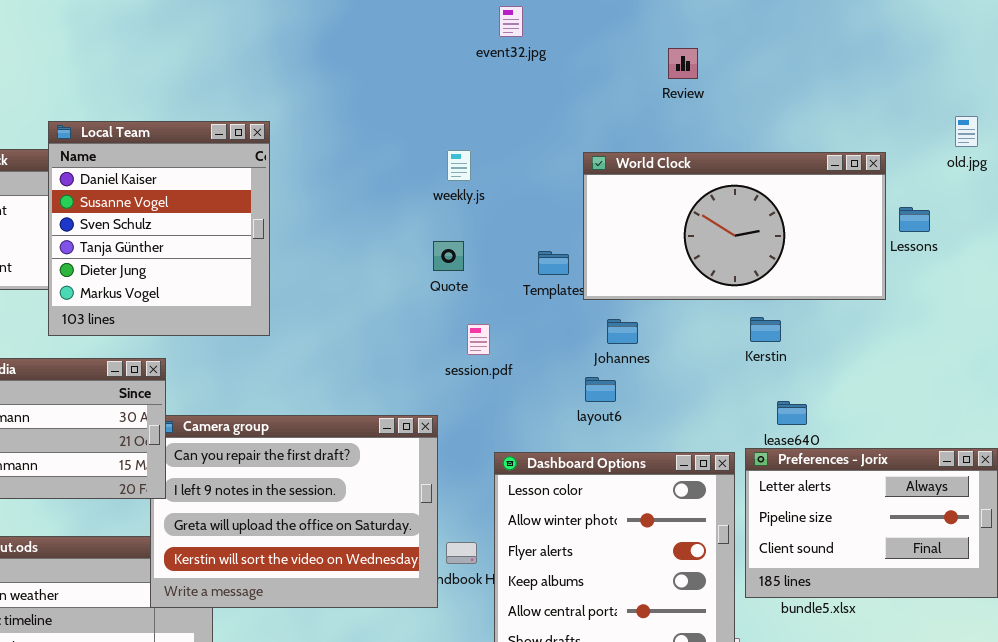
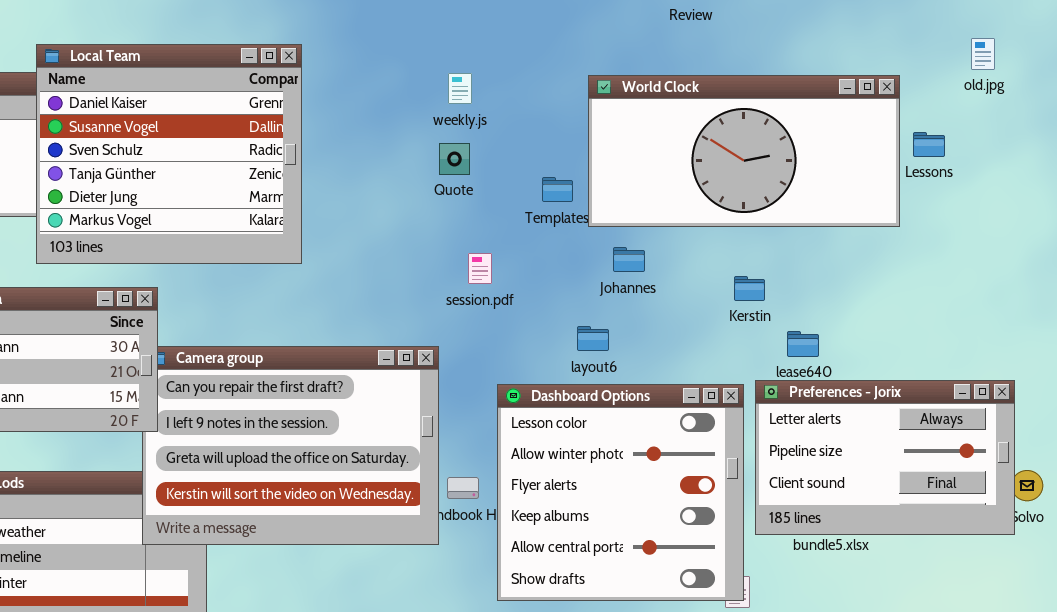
Local Team: [48,121,270,336] -> [36,44,302,264], resized
Quote: [433,241,464,271] -> [439,143,470,175], moved
Kerstin: [750,317,781,342] -> [734,276,765,301], moved
layout6: [585,377,616,402] -> [577,326,609,351], moved

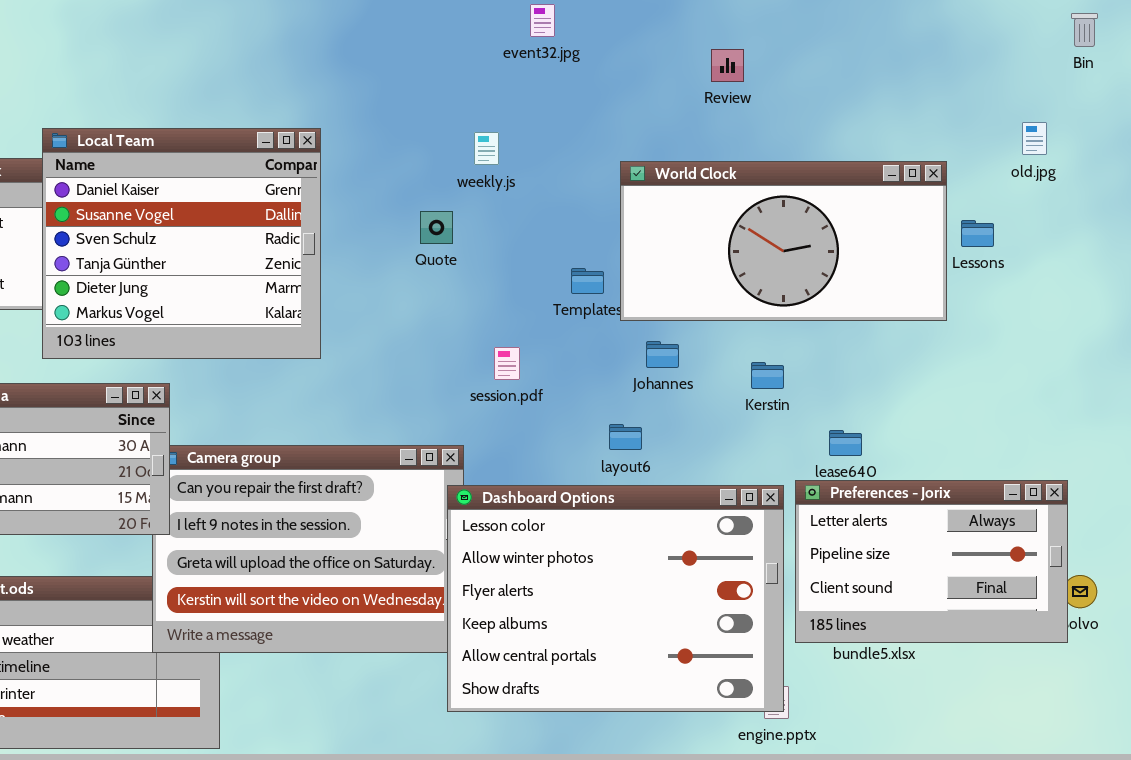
weekly.js: [448,73,472,104] -> [474,132,499,165], moved
Quote: [439,143,470,175] -> [420,211,453,244], moved
Kerstin: [734,276,765,301] -> [751,362,784,389], moved
Dashboard Options: [497,384,744,601] -> [447,485,784,712], resized

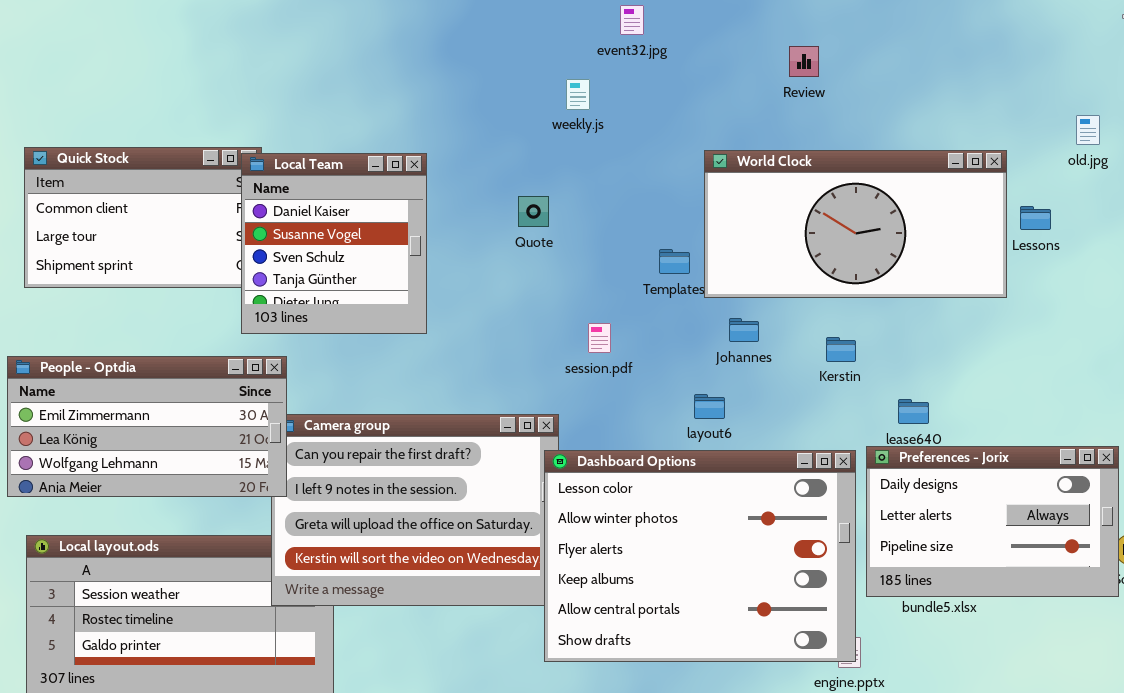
Local Team: [42,128,321,359] -> [241,153,427,334], resized
weekly.js: [474,132,499,165] -> [566,79,590,110], moved
Preferences - Jorix: [795,480,1068,643] -> [866,446,1119,597], scrolled up 1 row

